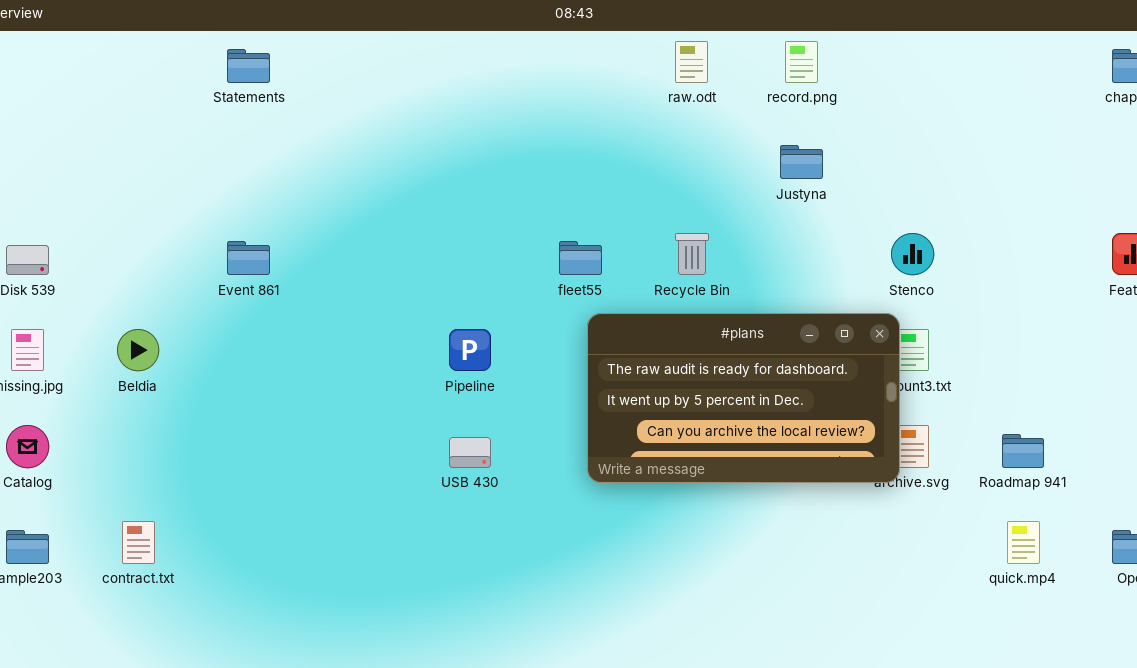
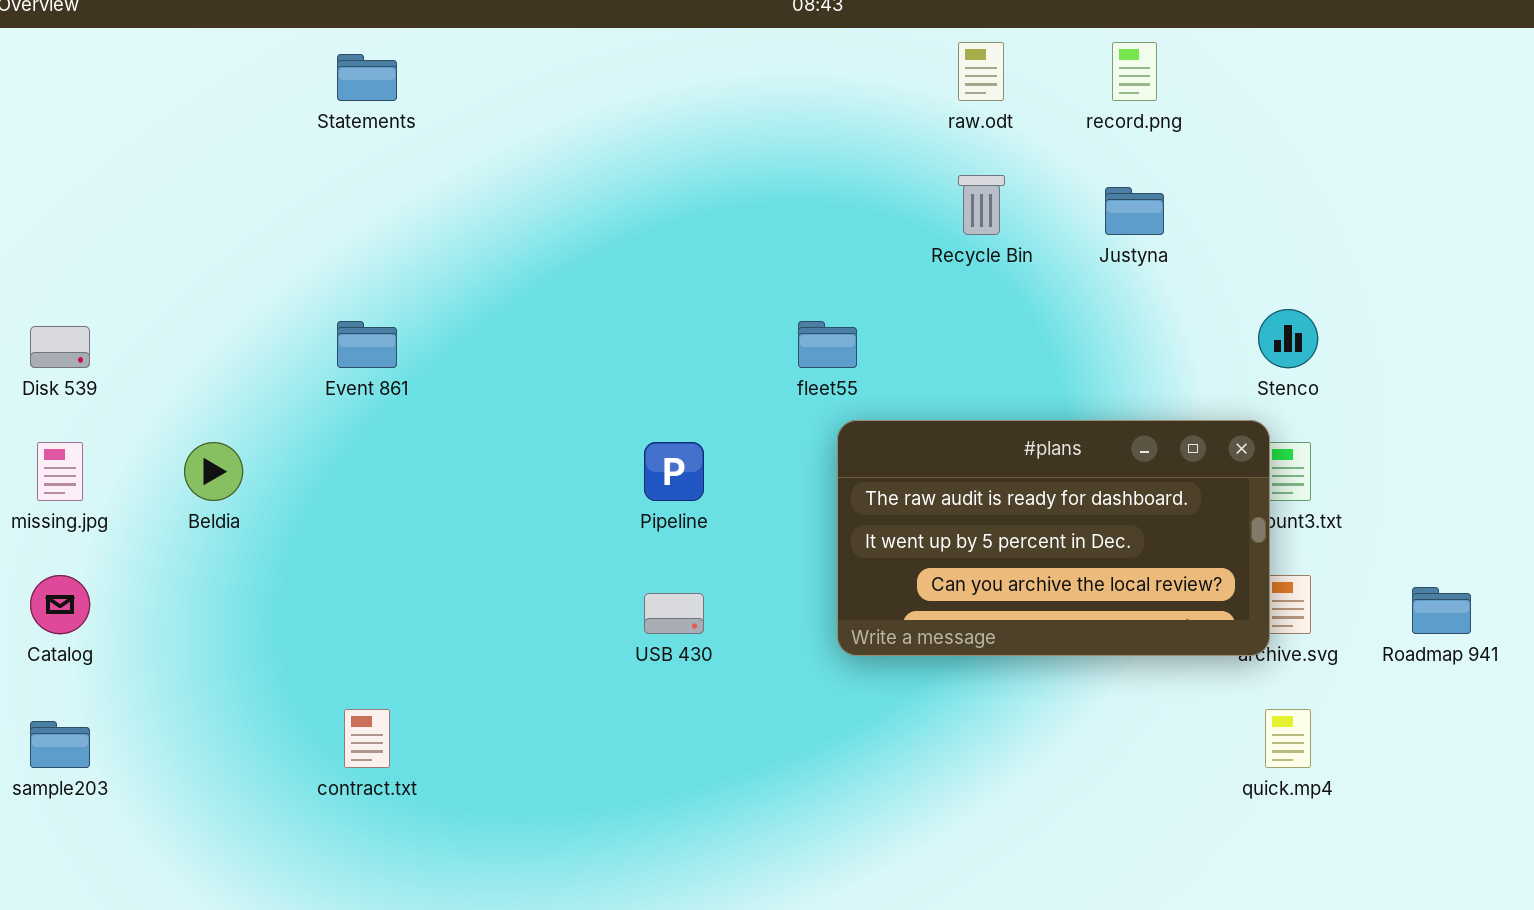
Recycle Bin: [675,233,709,275] -> [958,175,1005,235], moved
contract.txt: [122,521,155,564] -> [344,709,390,768], moved
quick.mp4: [1007,521,1040,564] -> [1265,709,1311,768], moved

